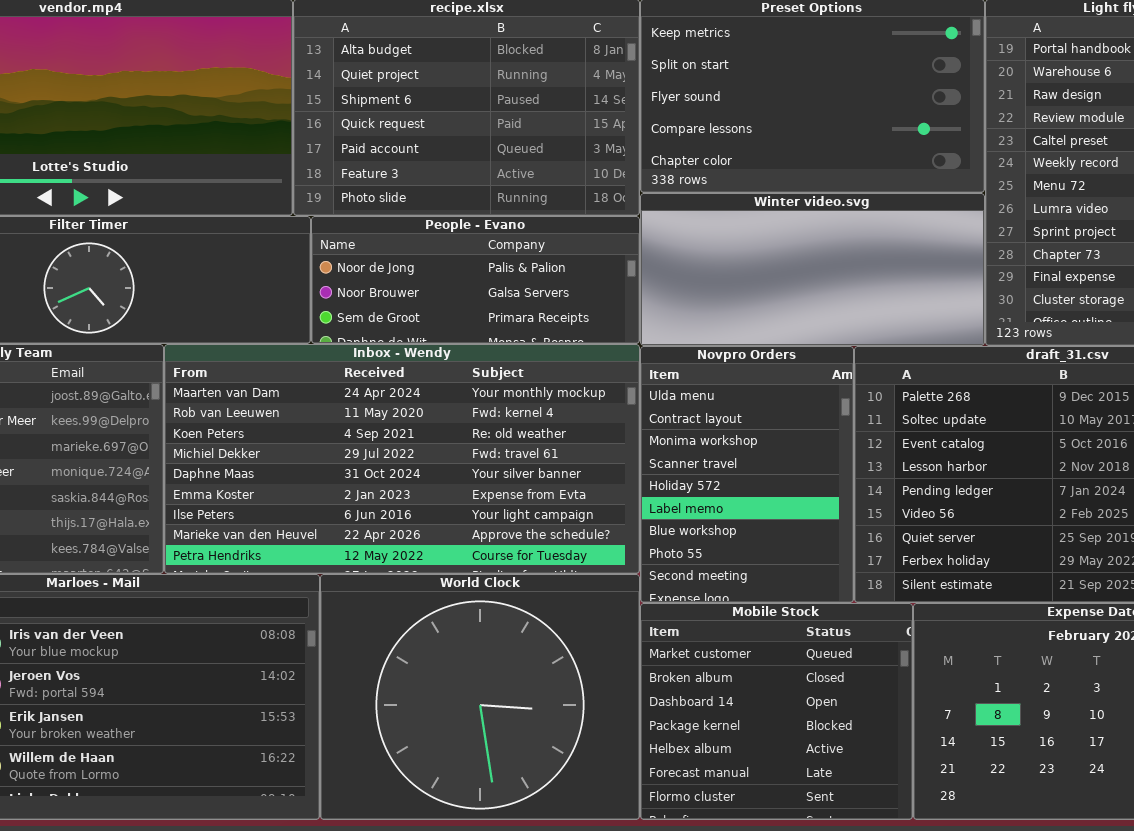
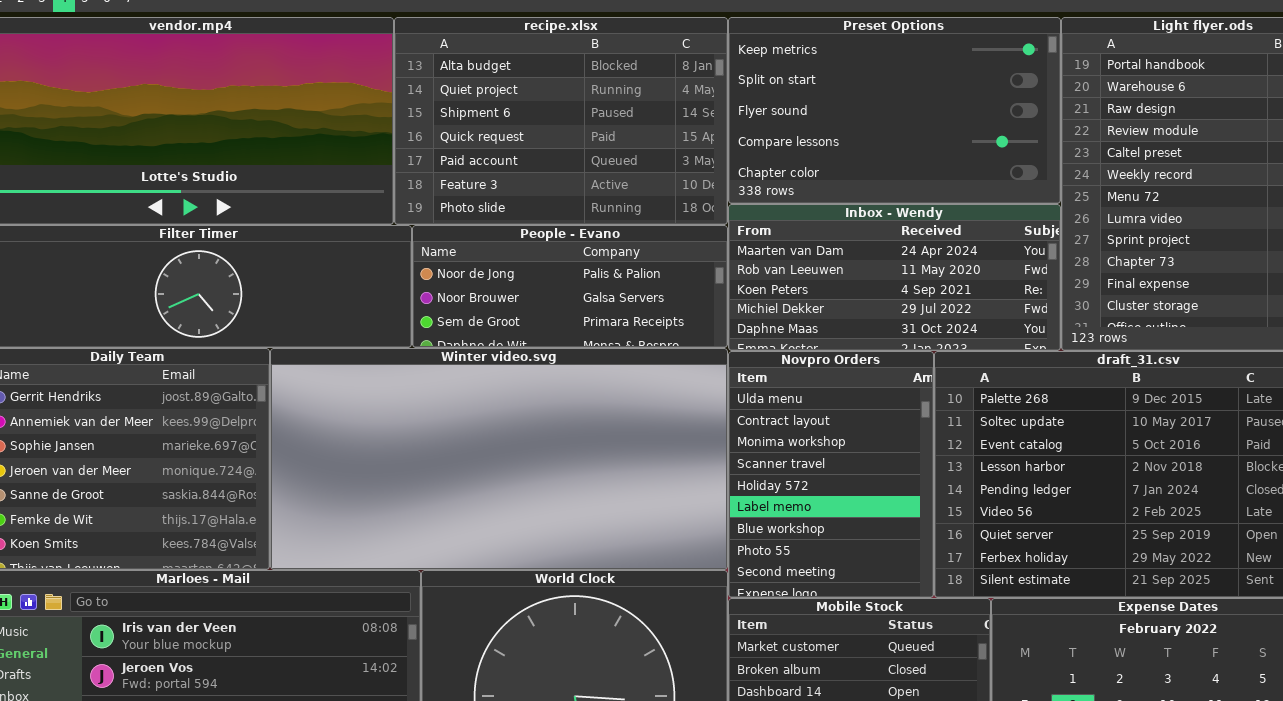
Winter video.svg: [640,193,985,346] -> [270,348,728,570], moved, resized
Inbox - Wendy: [164,344,640,574] -> [728,204,1061,351], moved, resized

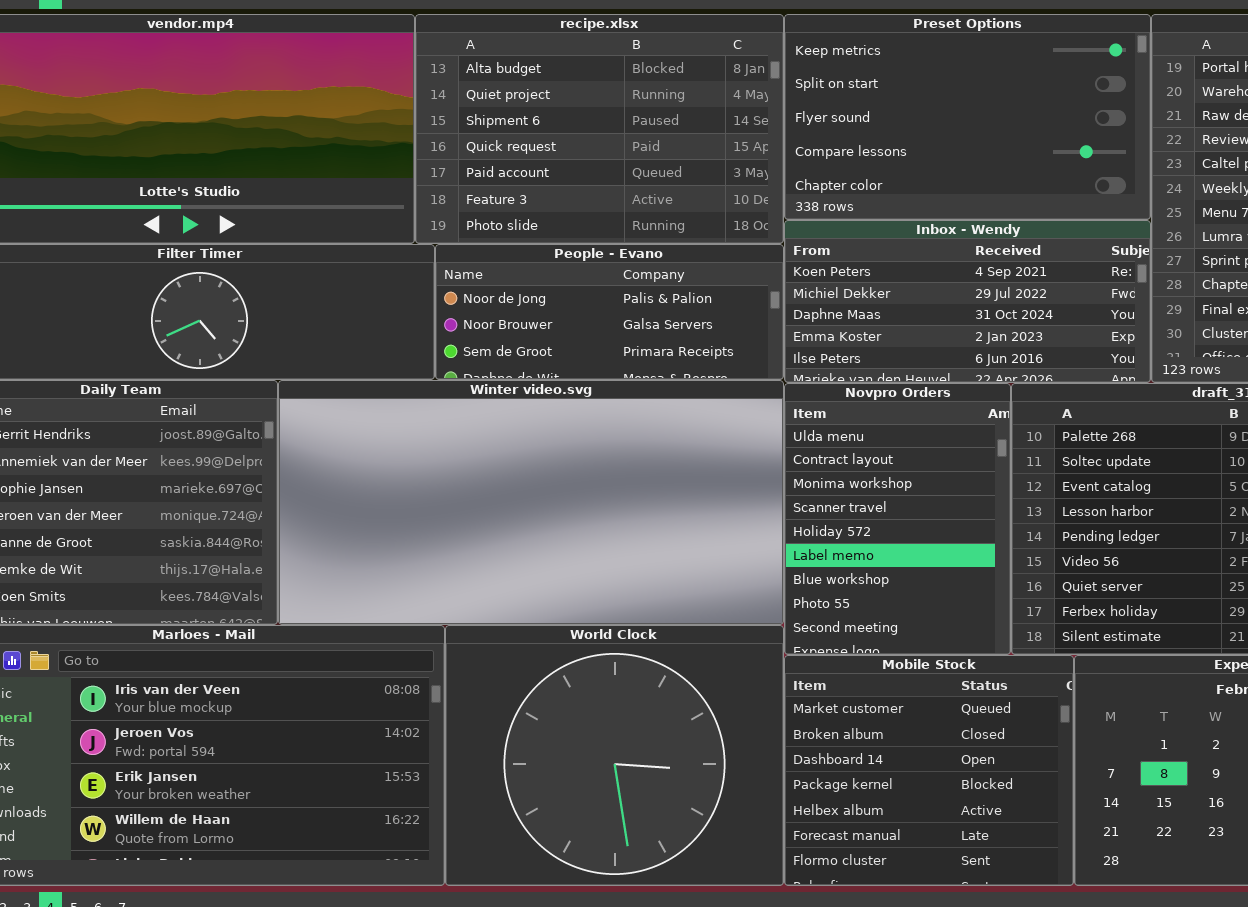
Inbox - Wendy: [728,204,1061,351] -> [784,220,1151,383], scrolled down 2 rows

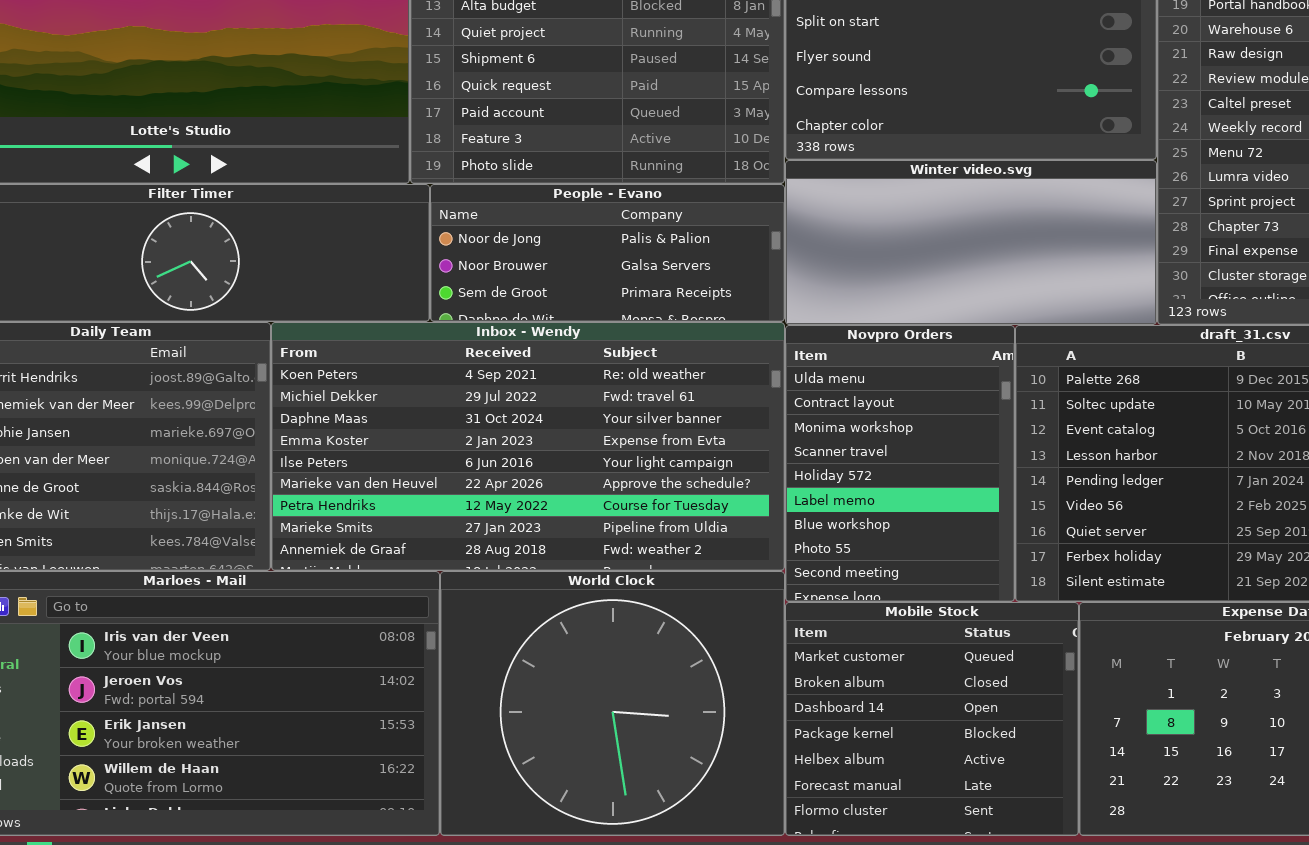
Inbox - Wendy: [784,220,1151,383] -> [271,322,785,571], moved, resized
Winter video.svg: [278,380,784,625] -> [785,160,1157,325], moved, resized

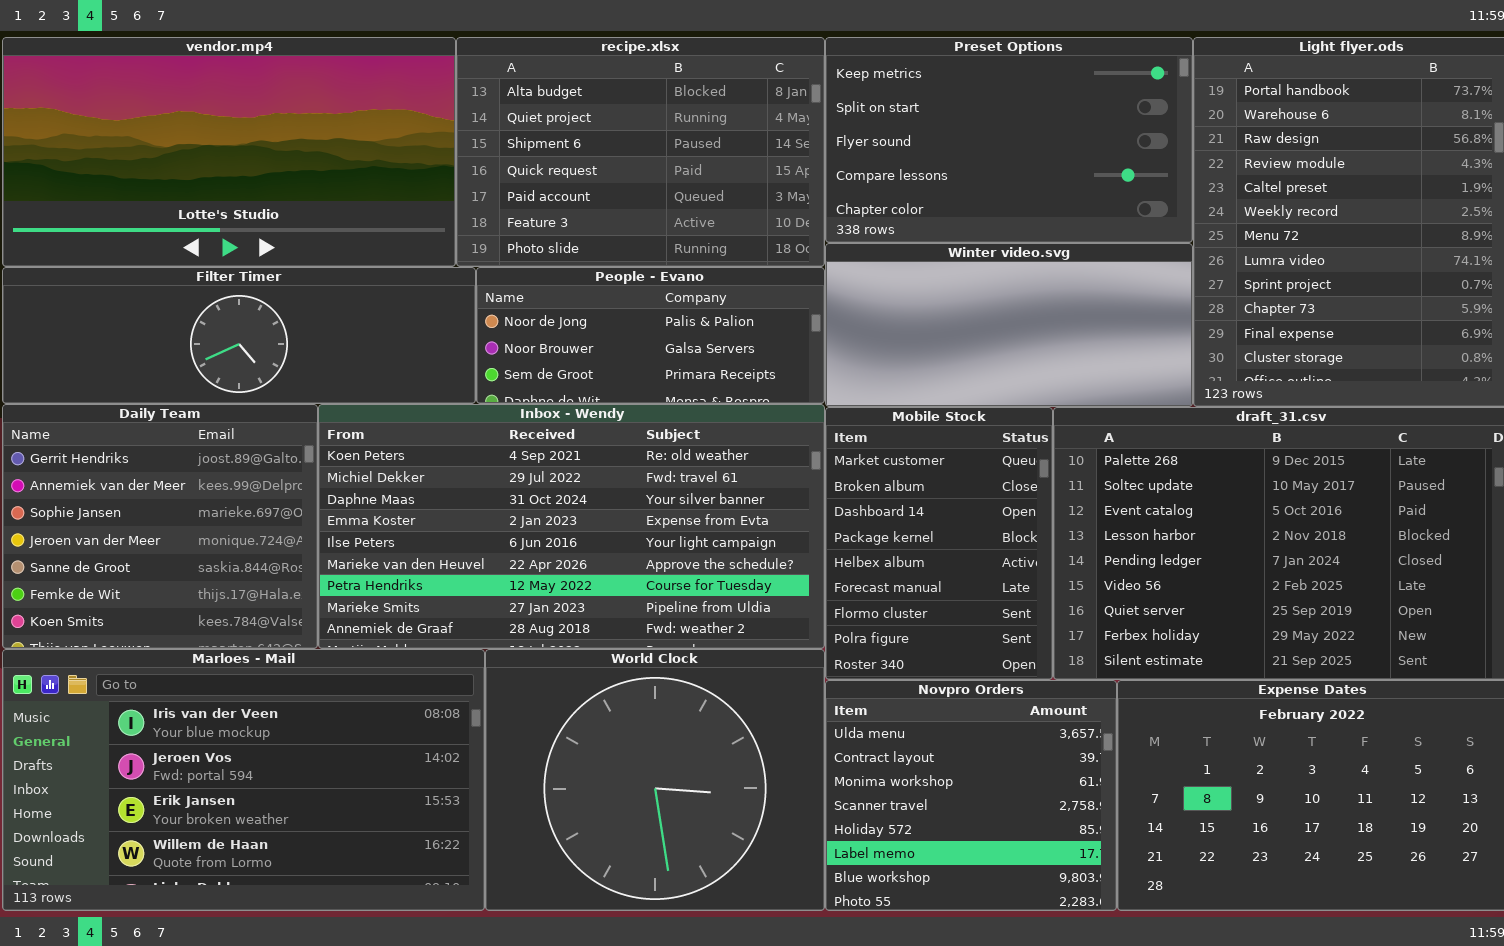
Novpro Orders: [785,325,1015,602] -> [825,680,1117,911], moved, resized
Mobile Stock: [785,602,1079,836] -> [825,407,1053,680], moved, resized

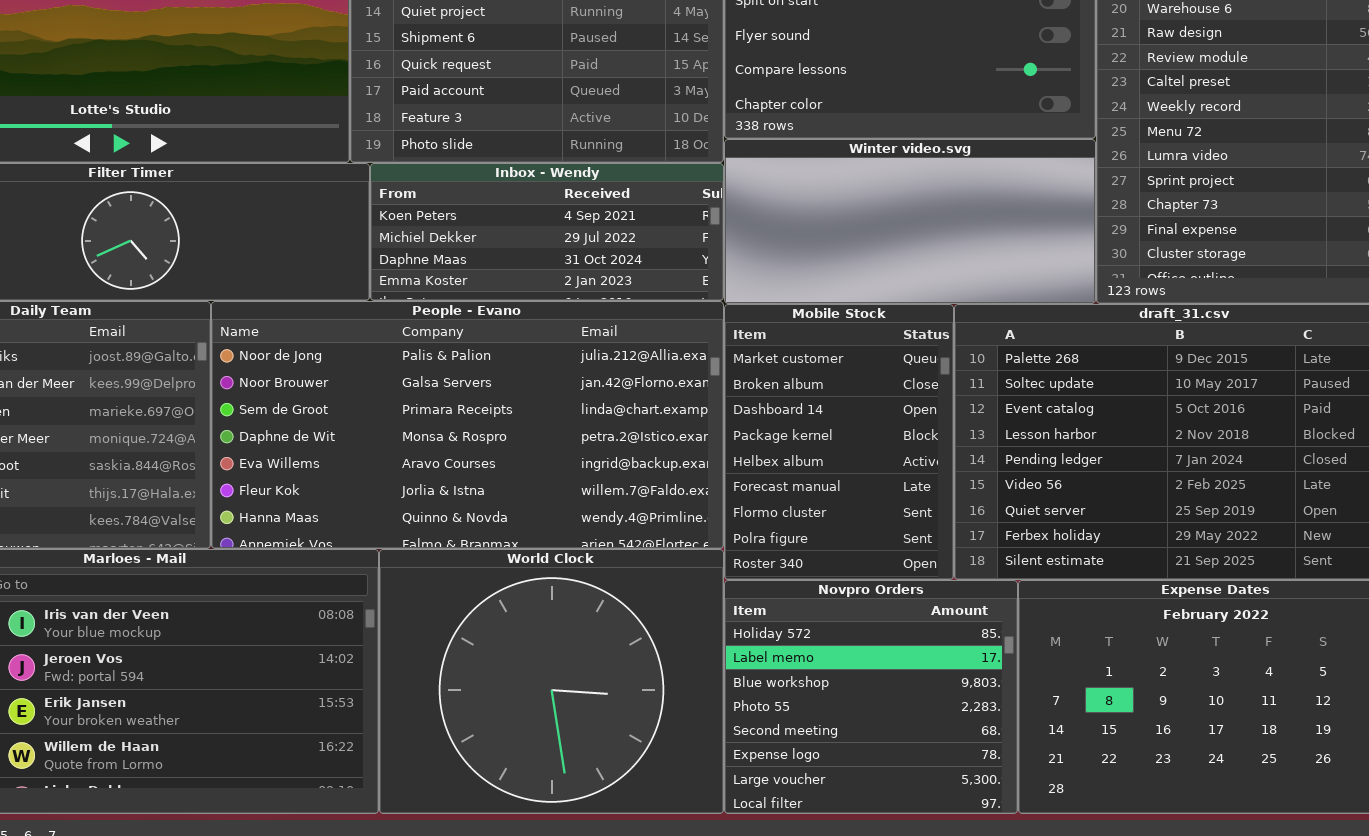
People - Evano: [476,267,825,404] -> [211,301,724,549], moved, resized
Inbox - Wendy: [318,404,825,649] -> [370,163,724,301], moved, resized
Novpro Orders: [825,680,1117,911] -> [724,580,1018,814], scrolled down 4 rows

